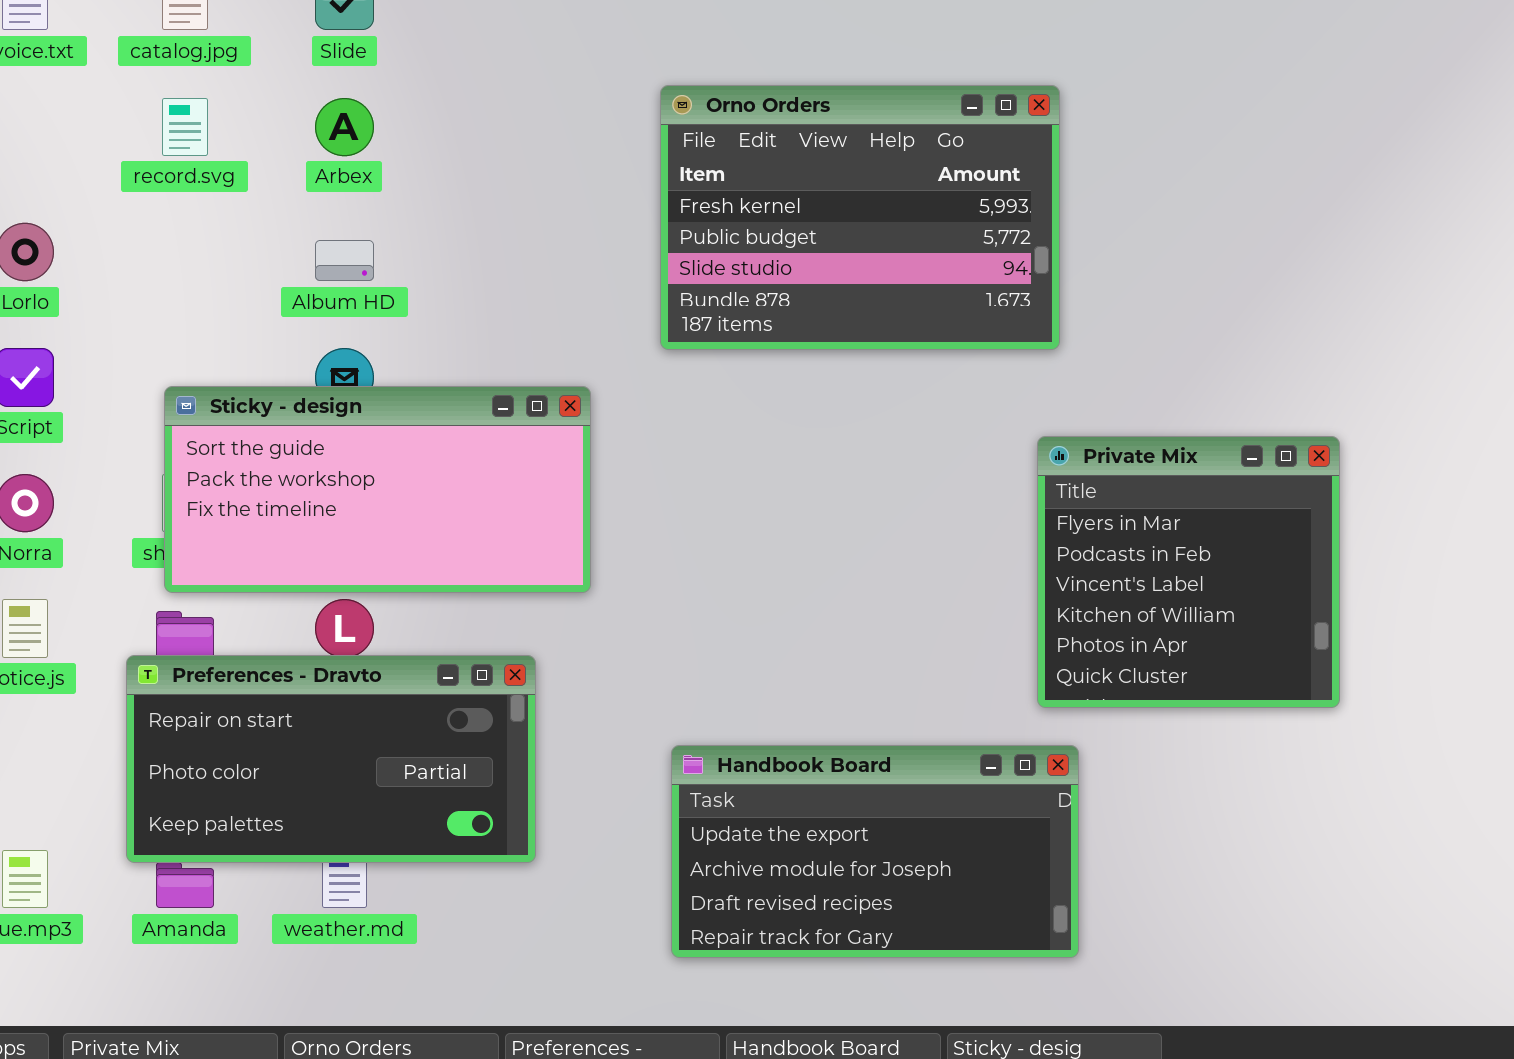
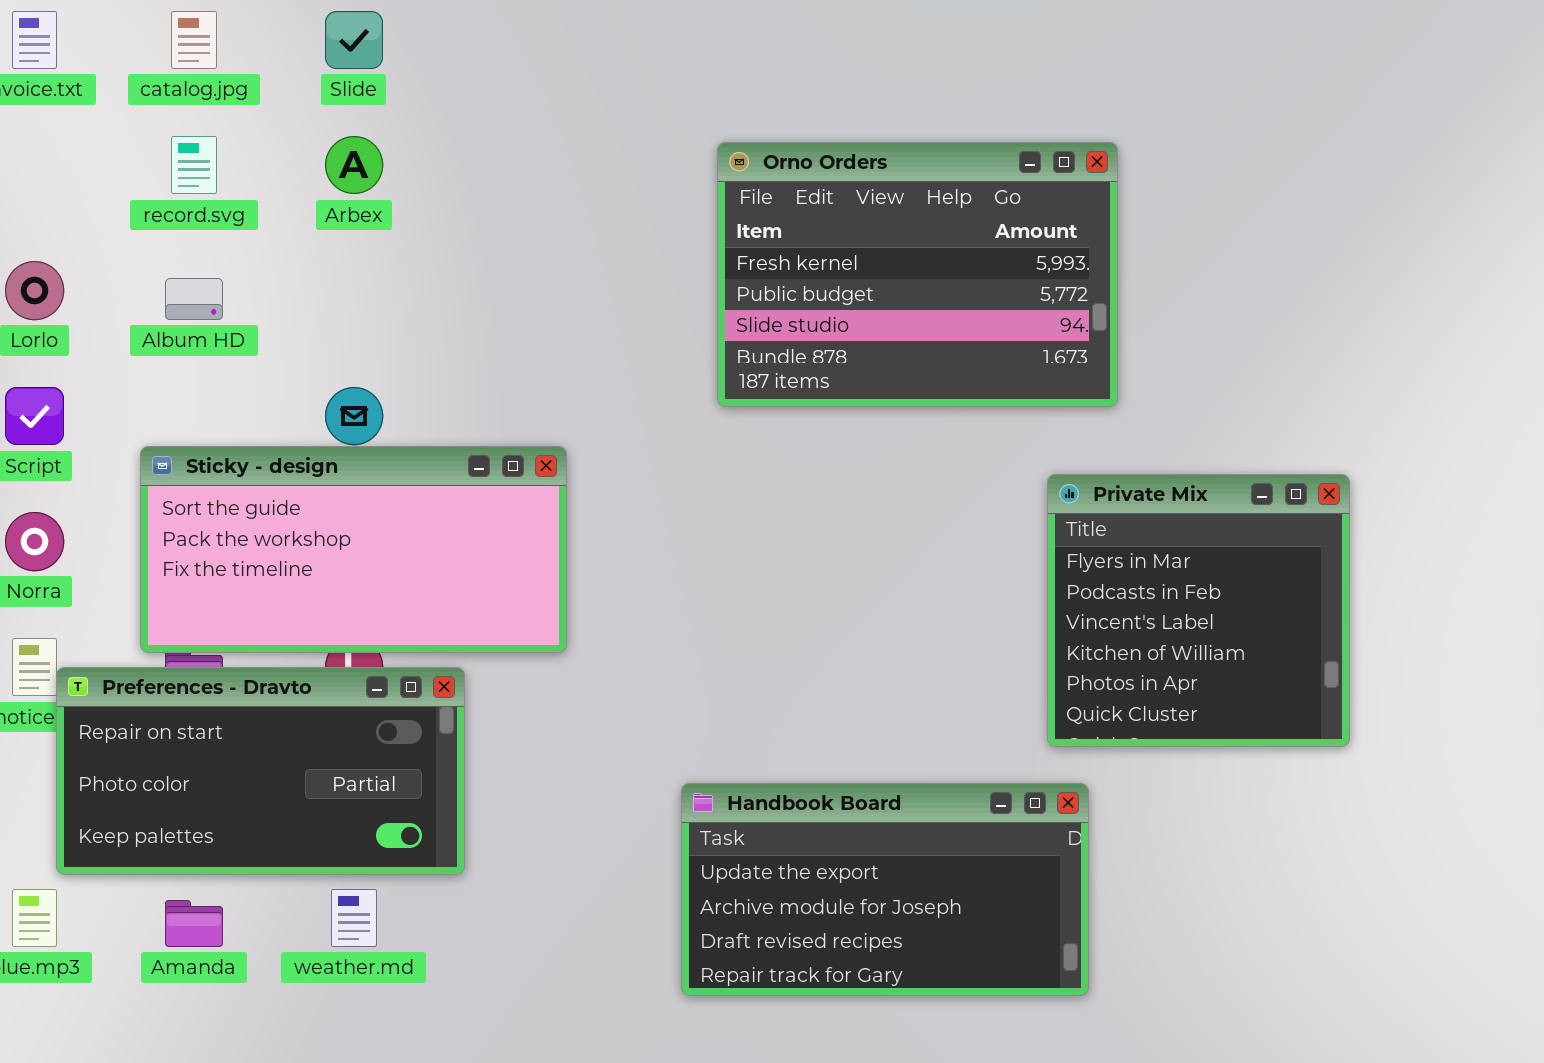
Orno Orders: [660,85,1060,350] -> [717,142,1118,407], moved
Album HD: [315,240,374,281] -> [165,278,223,320], moved
Sticky - design: [164,386,591,593] -> [140,446,567,653], moved
Preferences - Dravto: [126,655,536,863] -> [56,667,465,875], moved

